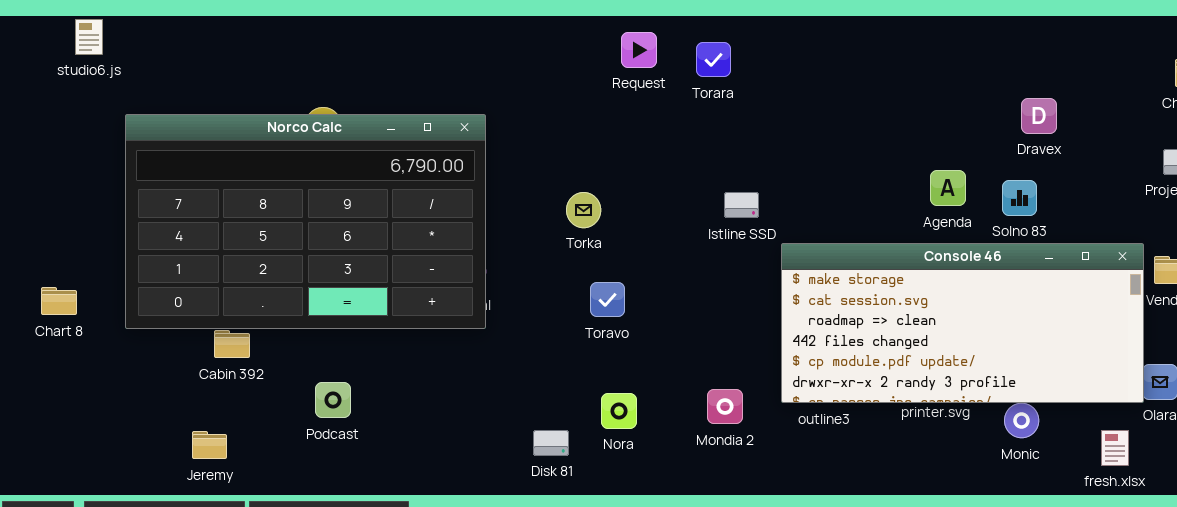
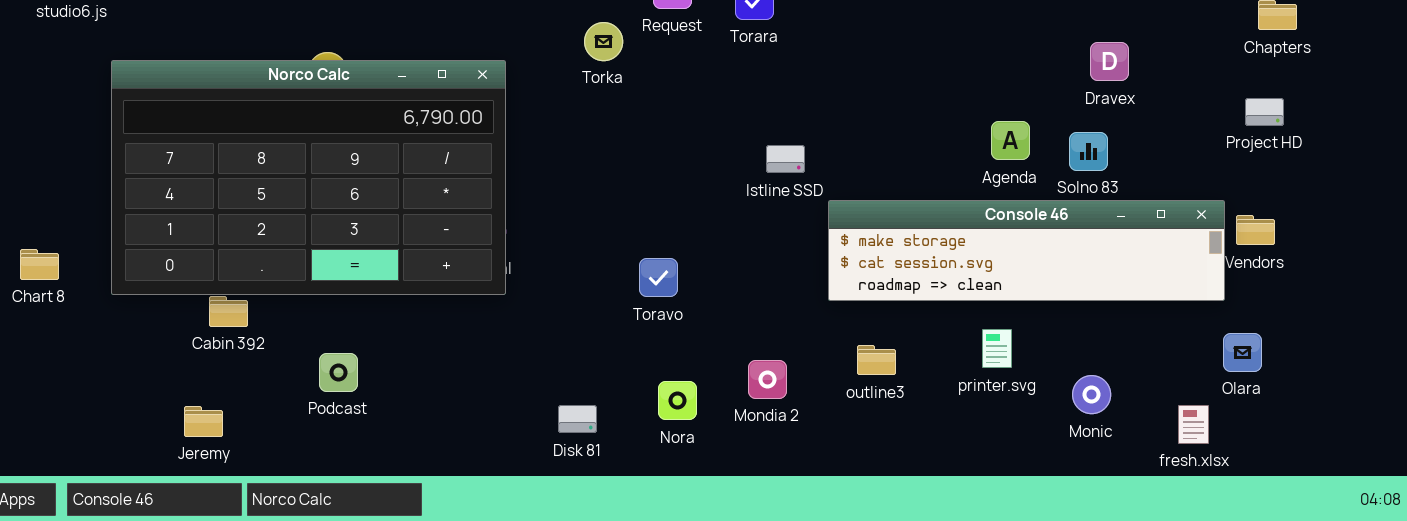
Torka: [566,192,601,228] -> [584,22,623,61], moved
Console 46: [781,243,1144,403] -> [828,200,1225,301], resized
Toravo: [590,282,625,317] -> [639,258,678,297], moved
Nora: [601,393,637,429] -> [658,381,697,420], moved

